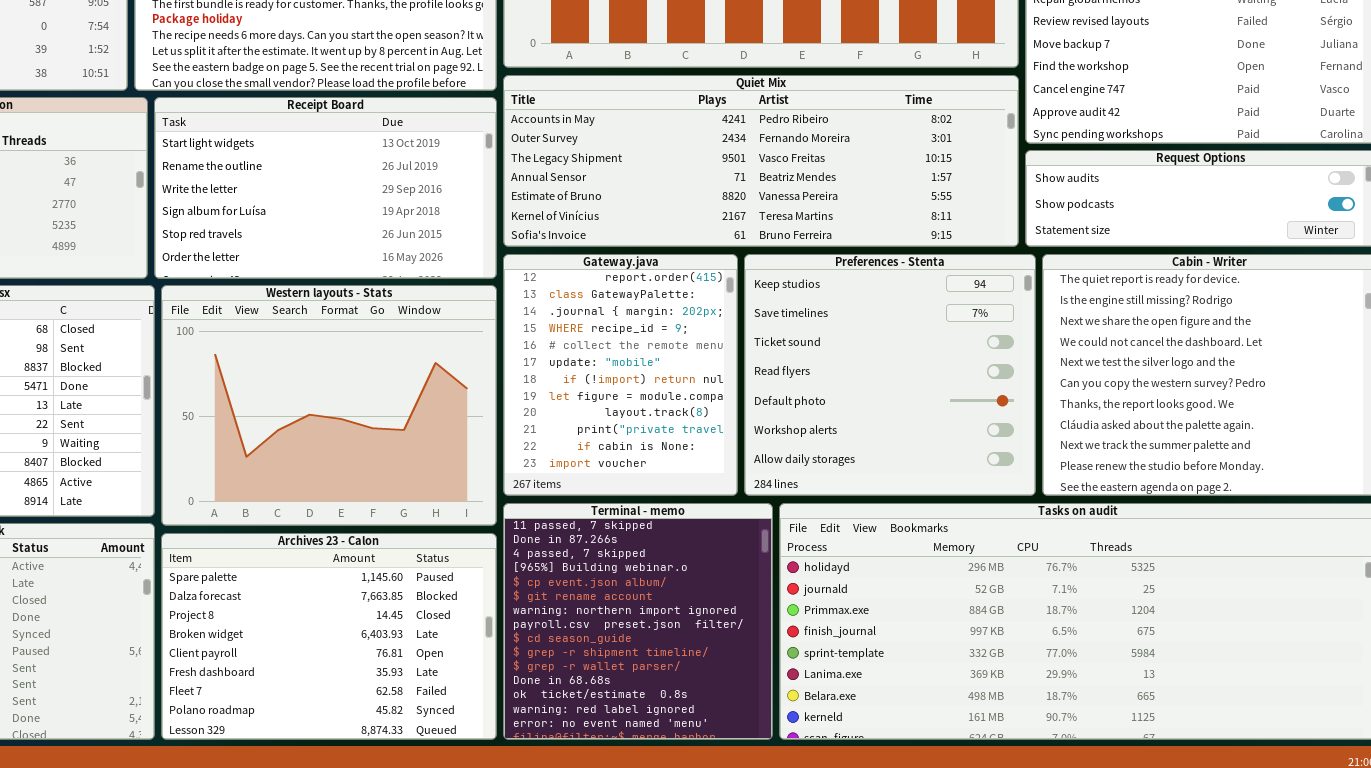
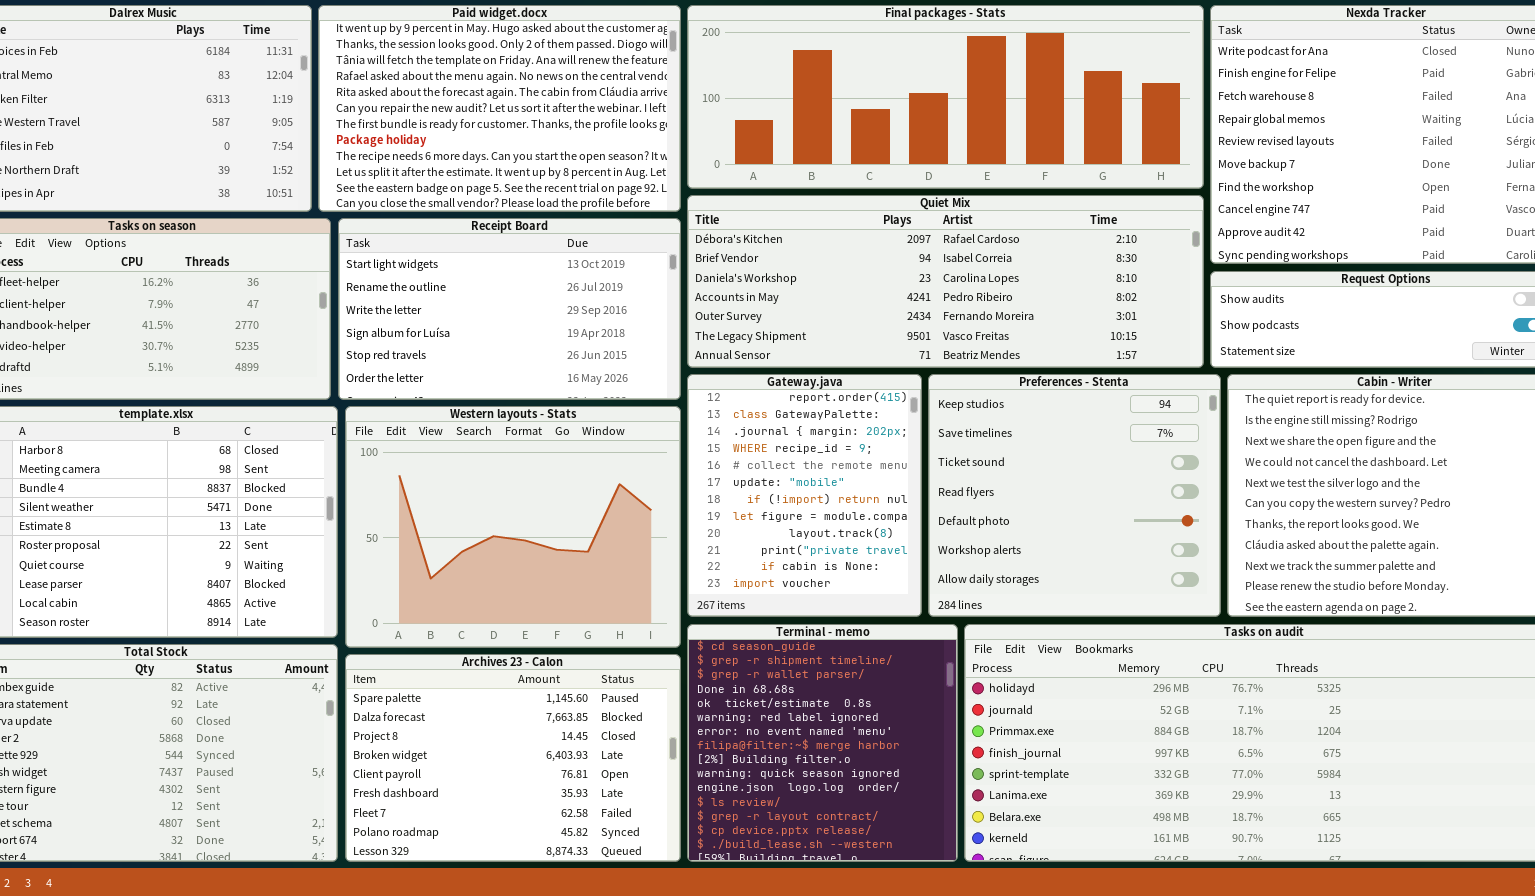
Quiet Mix: [503,75,1019,247] -> [687,195,1204,368], scrolled up 3 rows
Terminal - memo: [503,503,773,740] -> [687,624,958,862], scrolled down 8 rows

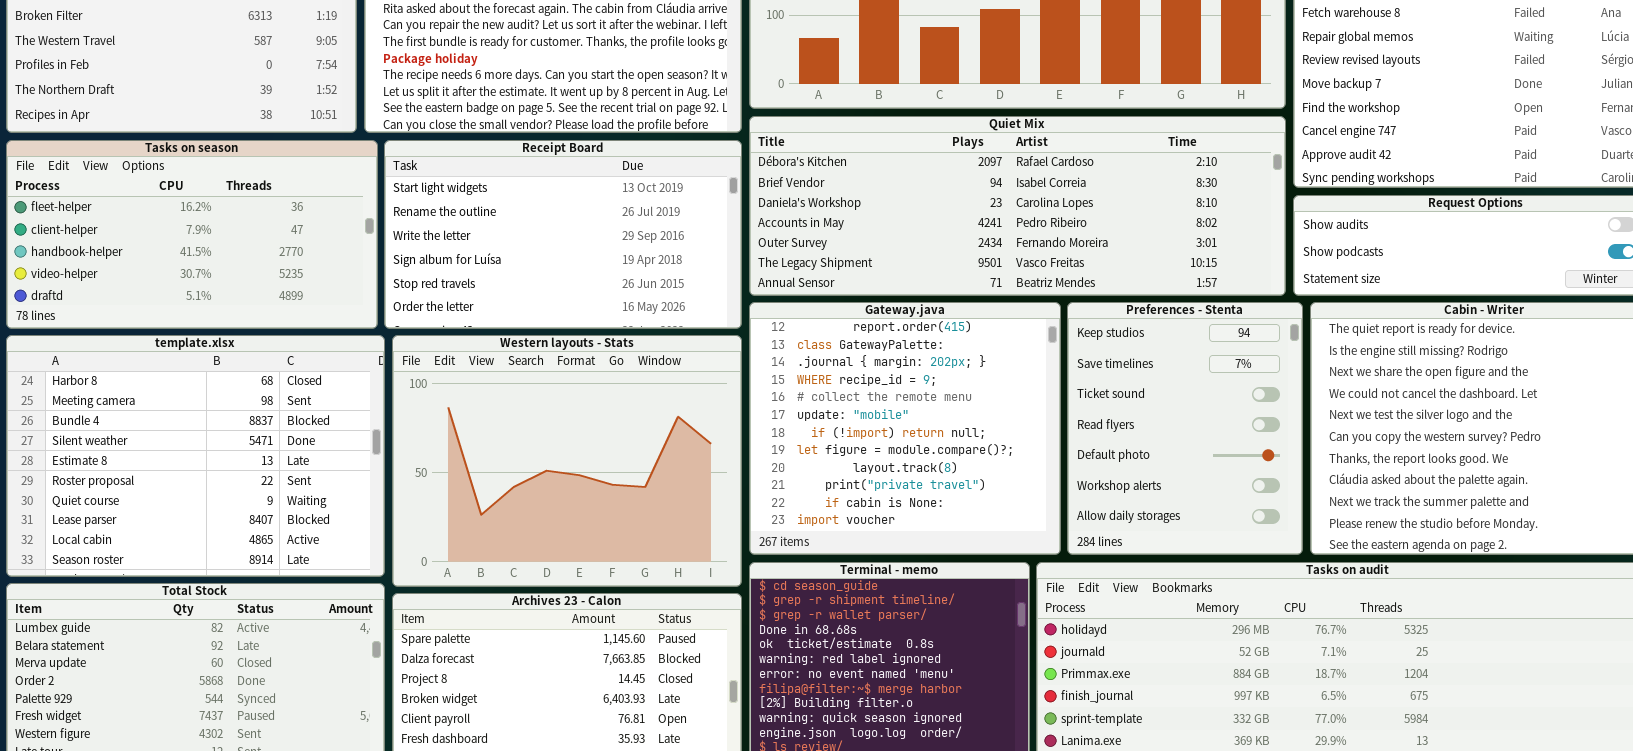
Gateway.java: [687,374,922,617] -> [749,302,1061,555], resized
Preferences - Stenta: [928,374,1221,617] -> [1067,302,1303,555], resized

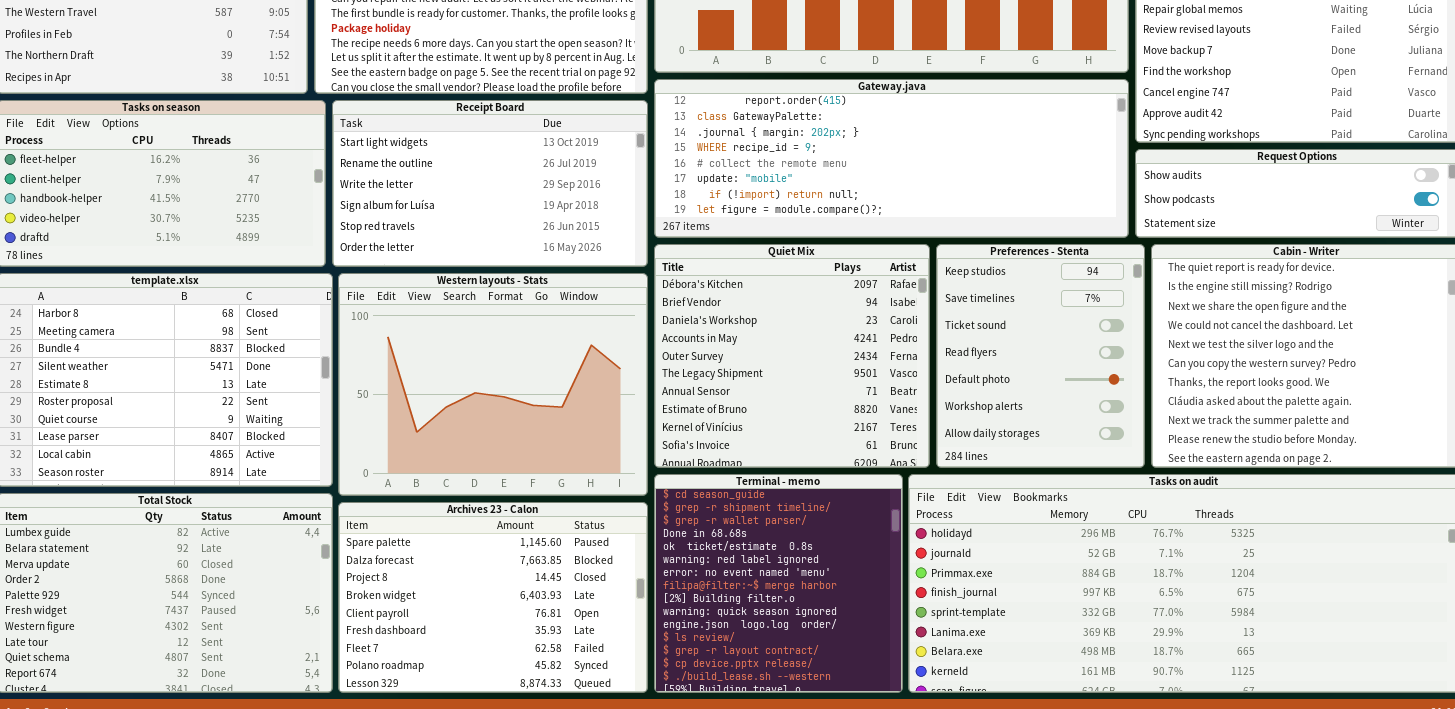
Quiet Mix: [749,116,1286,296] -> [654,244,930,468], moved, resized
Gateway.java: [749,302,1061,555] -> [654,79,1129,238], moved, resized

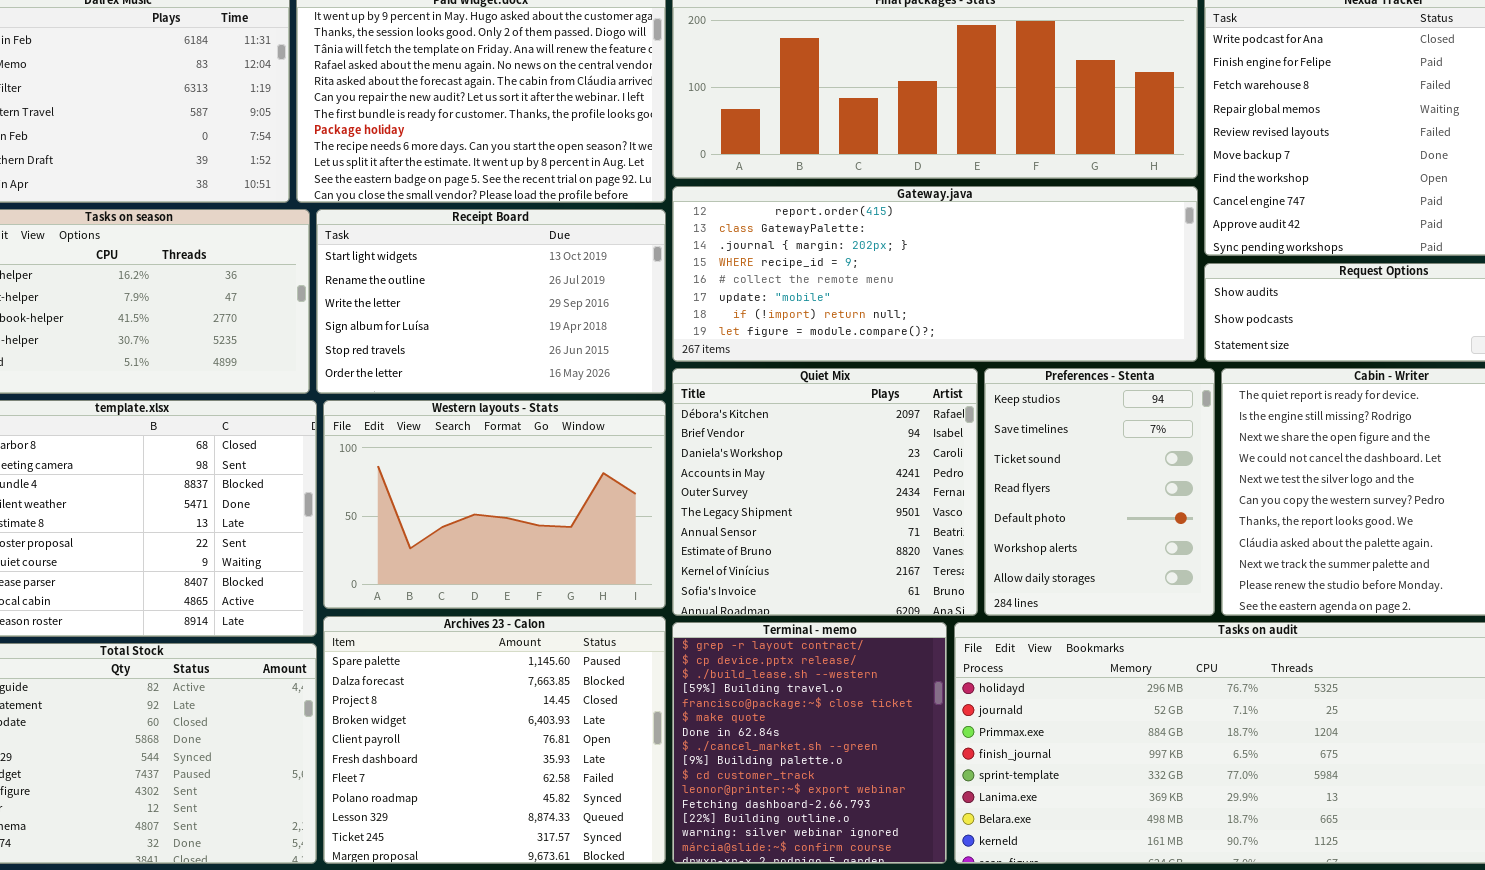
Western layouts - Stats: [338,273,648,496] -> [323,400,666,609], resized
Terminal - memo: [654,474,903,693] -> [672,622,947,864], scrolled down 12 rows
Archives 23 - Calon: [338,502,648,693] -> [323,616,666,864], resized

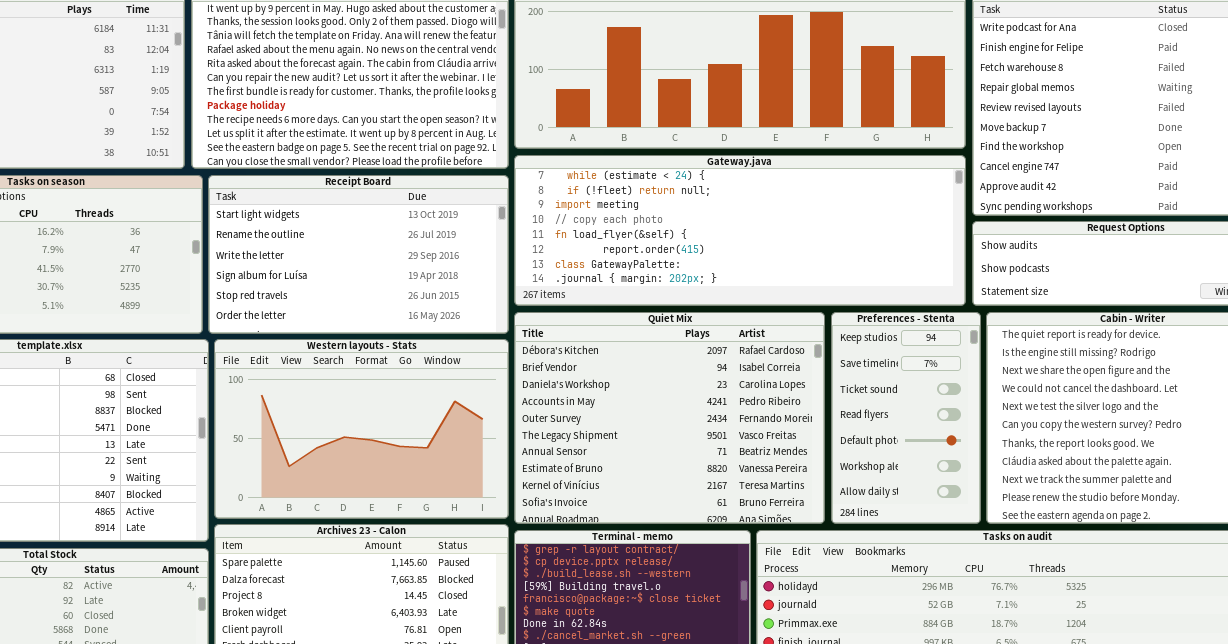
Gateway.java: [672,186,1198,362] -> [514,155,966,306], scrolled up 5 rows
Quiet Mix: [672,368,978,616] -> [514,312,825,524], resized
Preferences - Stenta: [984,368,1215,616] -> [831,312,981,524], resized

